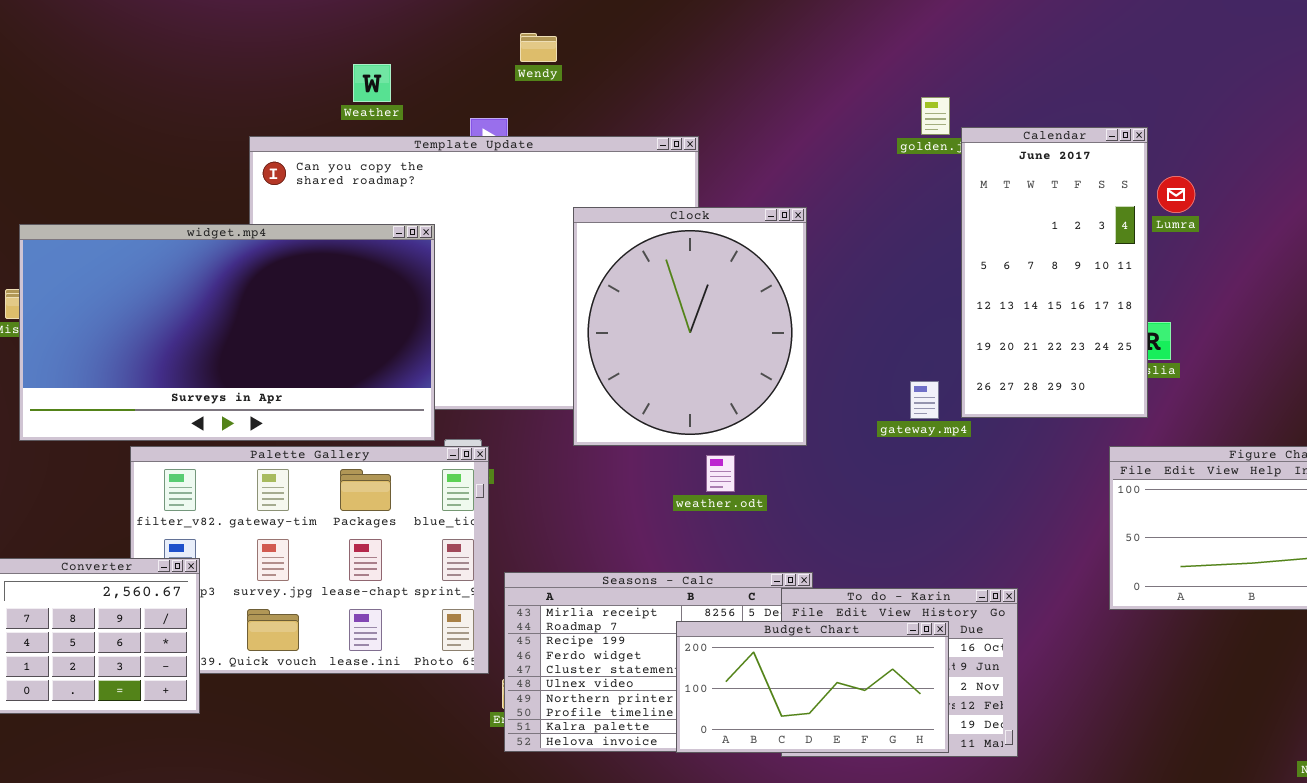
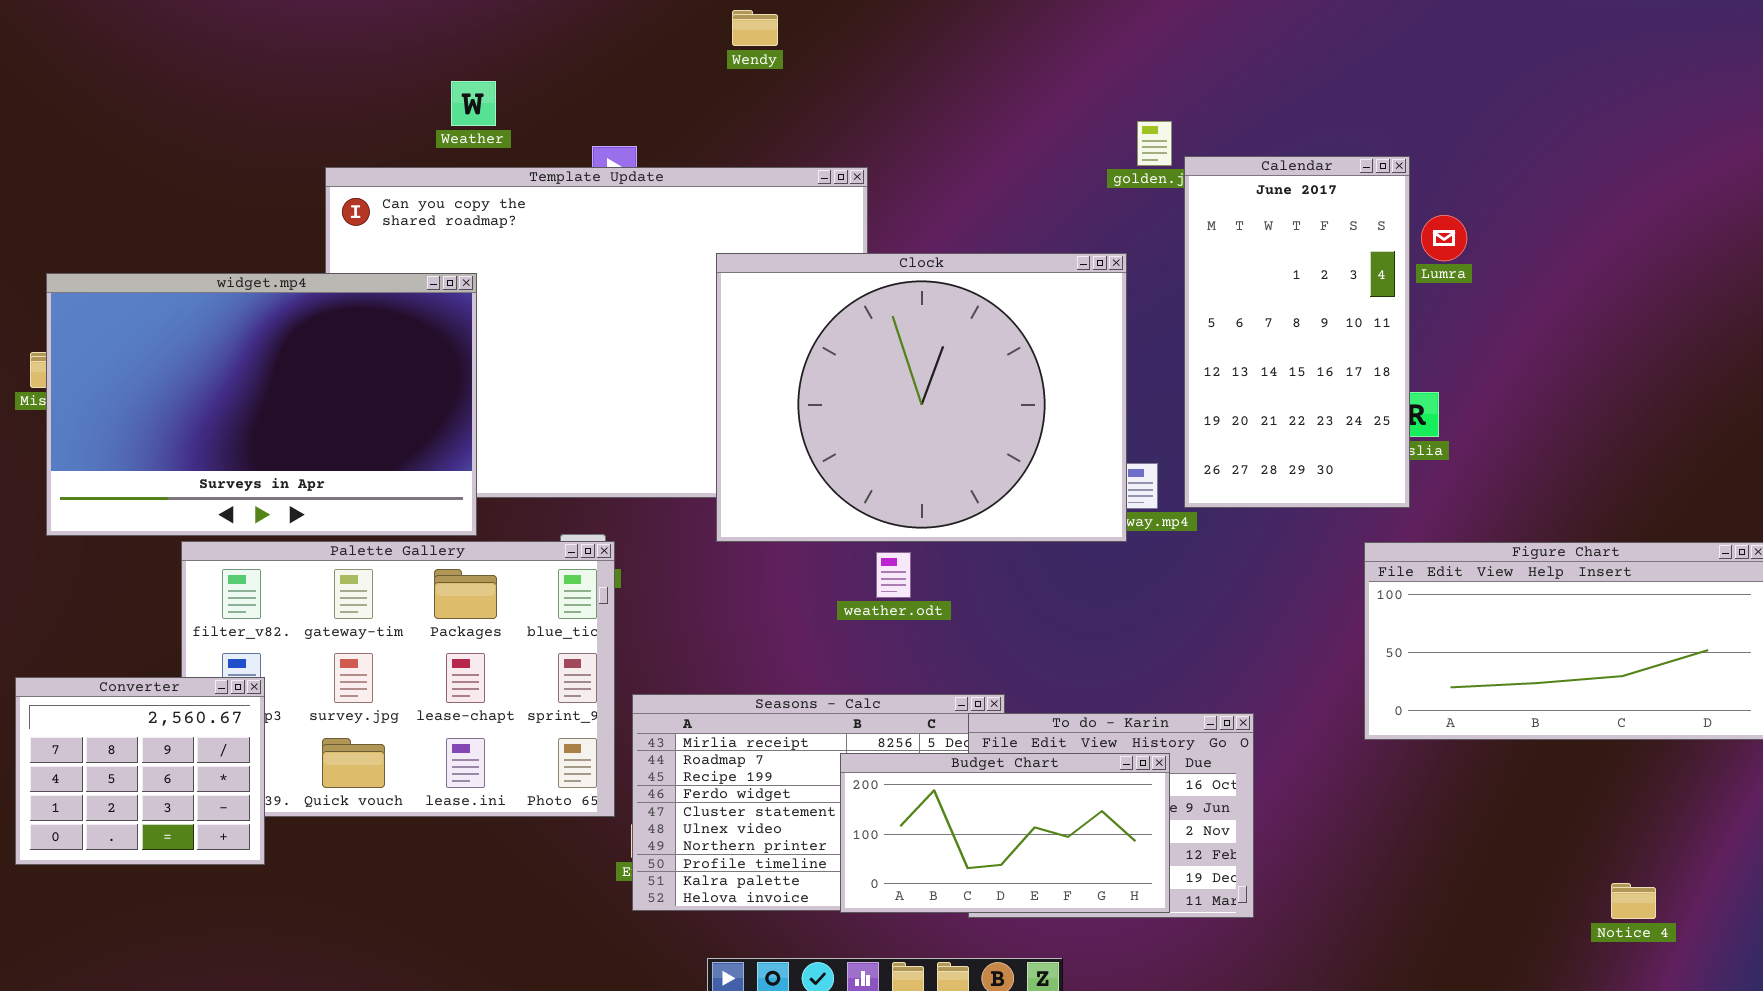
Wendy: [520,33,557,62] -> [732,10,778,46], moved
Clock: [573,207,807,446] -> [716,253,1127,542], resized
widget.mp4: [19,224,435,441] -> [46,273,477,536], resized

